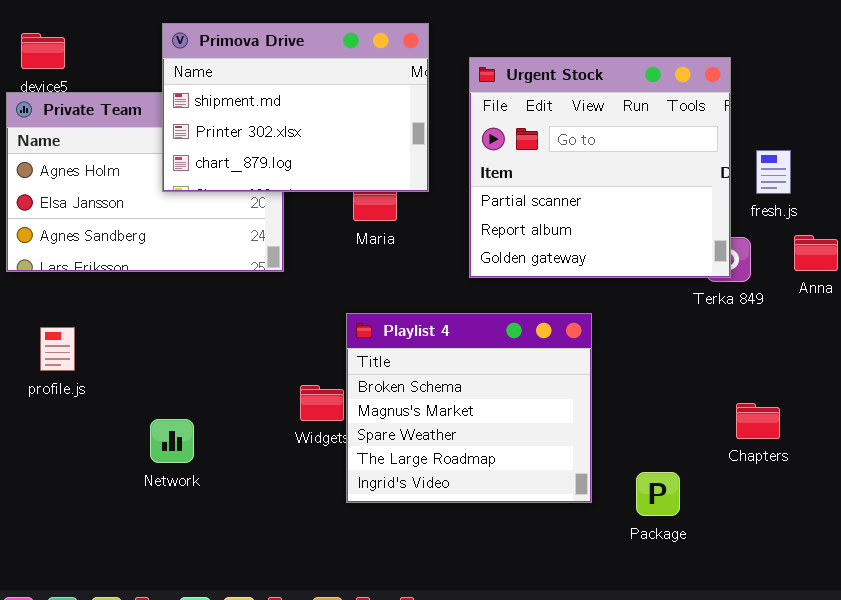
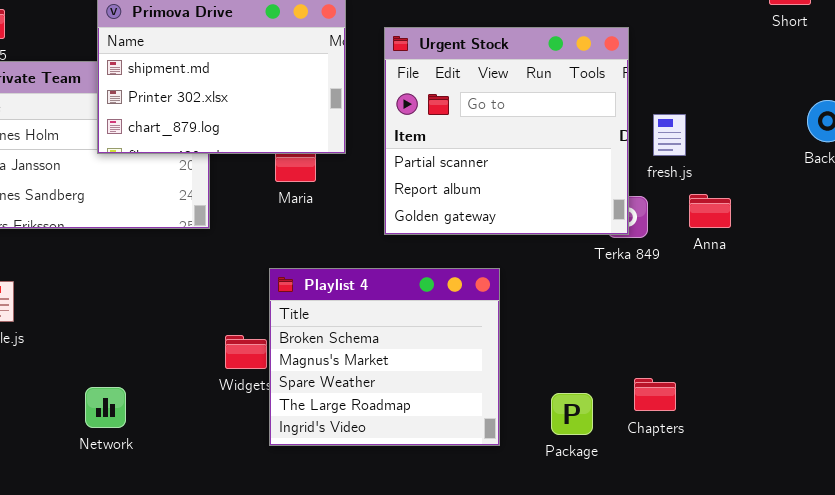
Chapters: [736,403,780,439] -> [634,378,676,411], moved
Network: [150,419,194,463] -> [85,387,126,428], moved
Package: [636,472,680,516] -> [551,393,593,435], moved

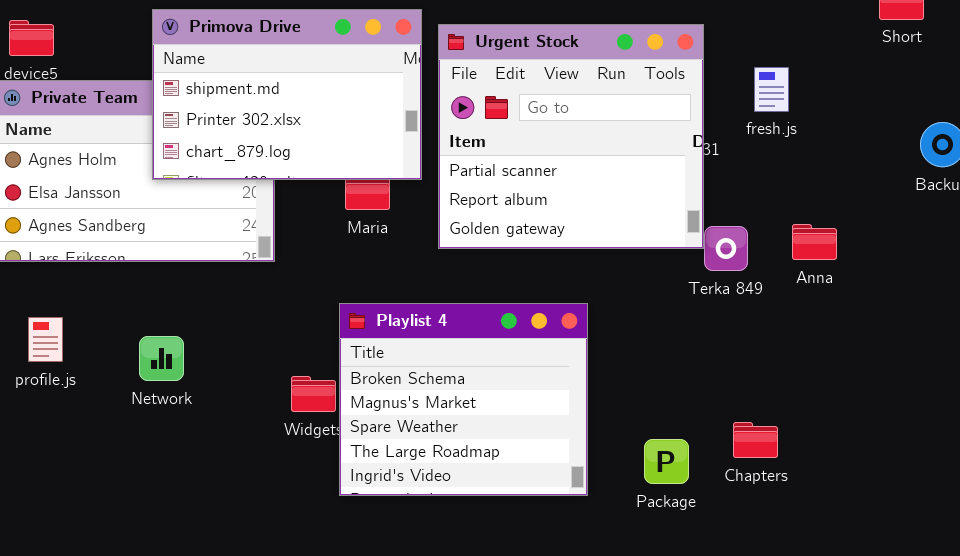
Urgent Stock: [384,27,629,235] -> [438,24,704,249], moved
fresh.js: [653,114,686,156] -> [754,67,789,112], moved
Network: [85,387,126,428] -> [139,336,184,381], moved

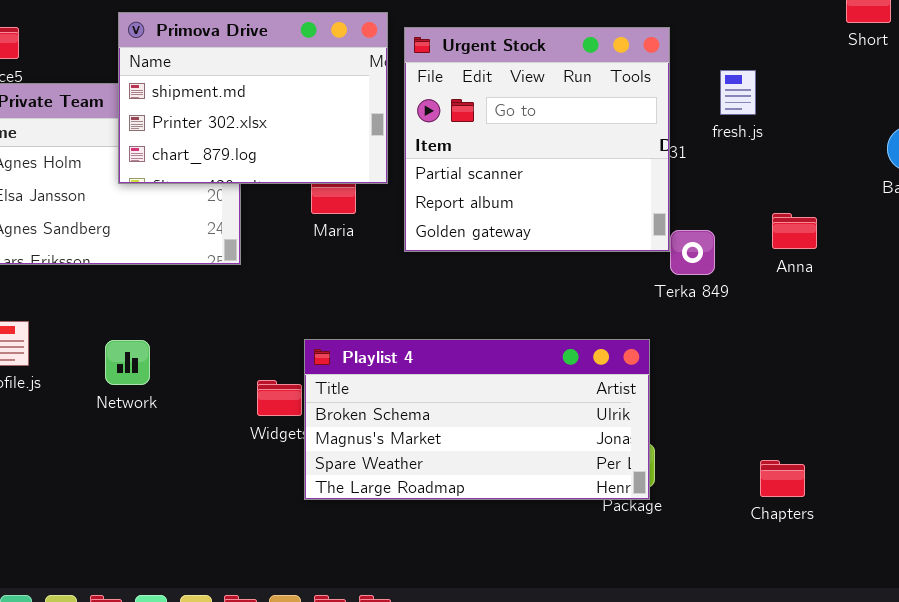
Anna: [792,224,837,260] -> [772,213,817,249], moved
Playlist 4: [339,303,588,496] -> [304,339,650,500], resized
Chapters: [733,422,778,458] -> [760,460,805,497], moved

